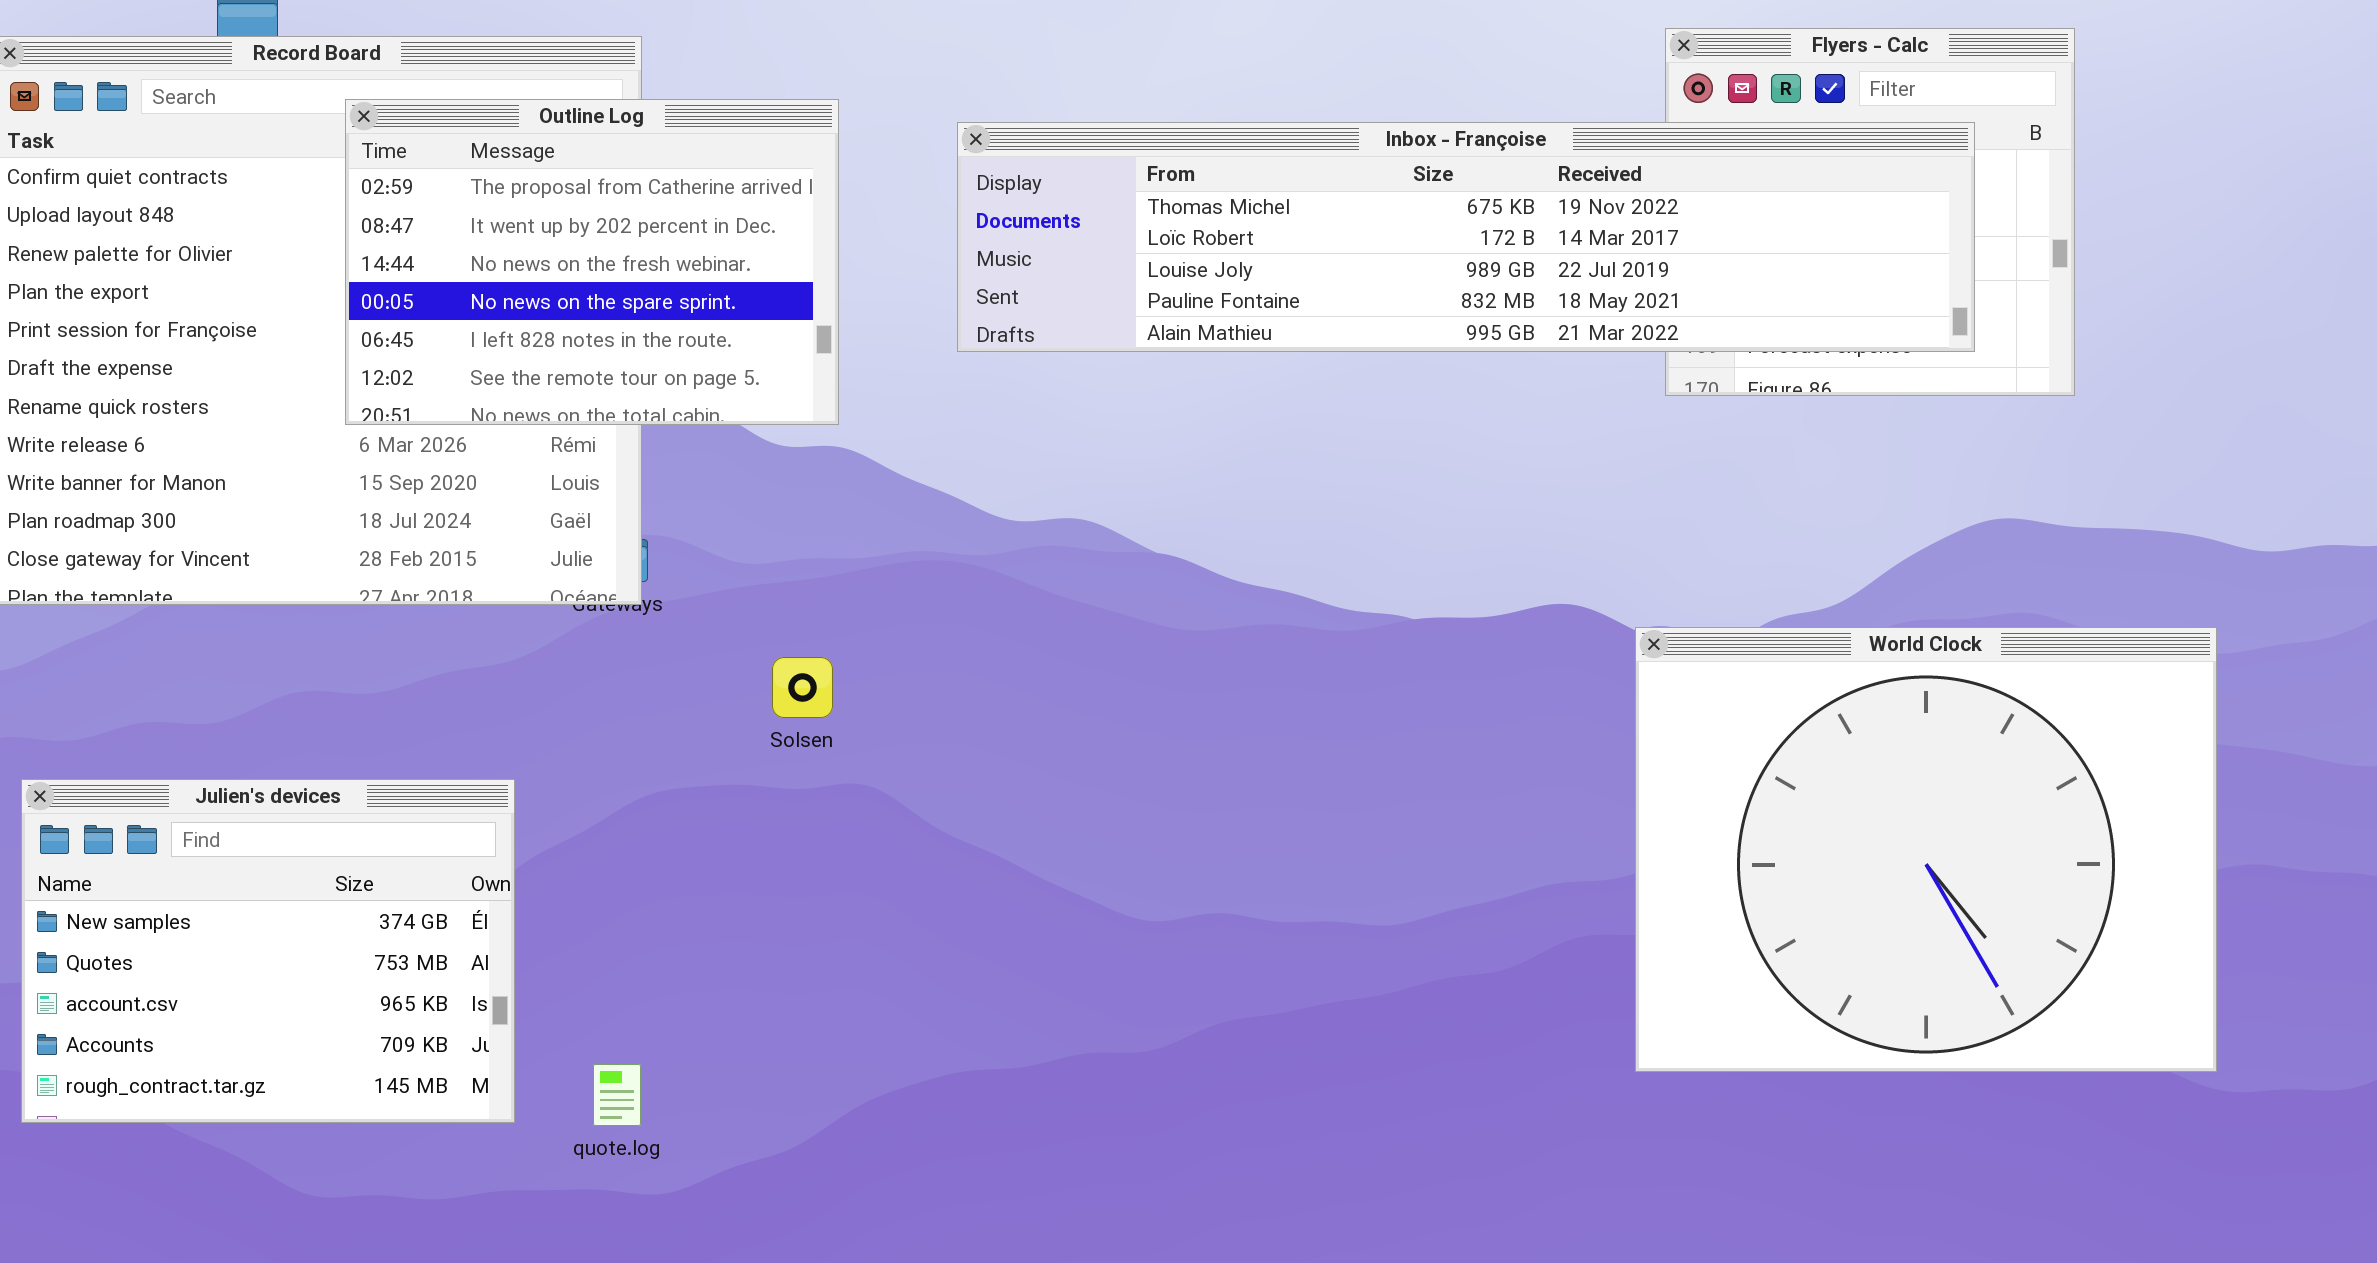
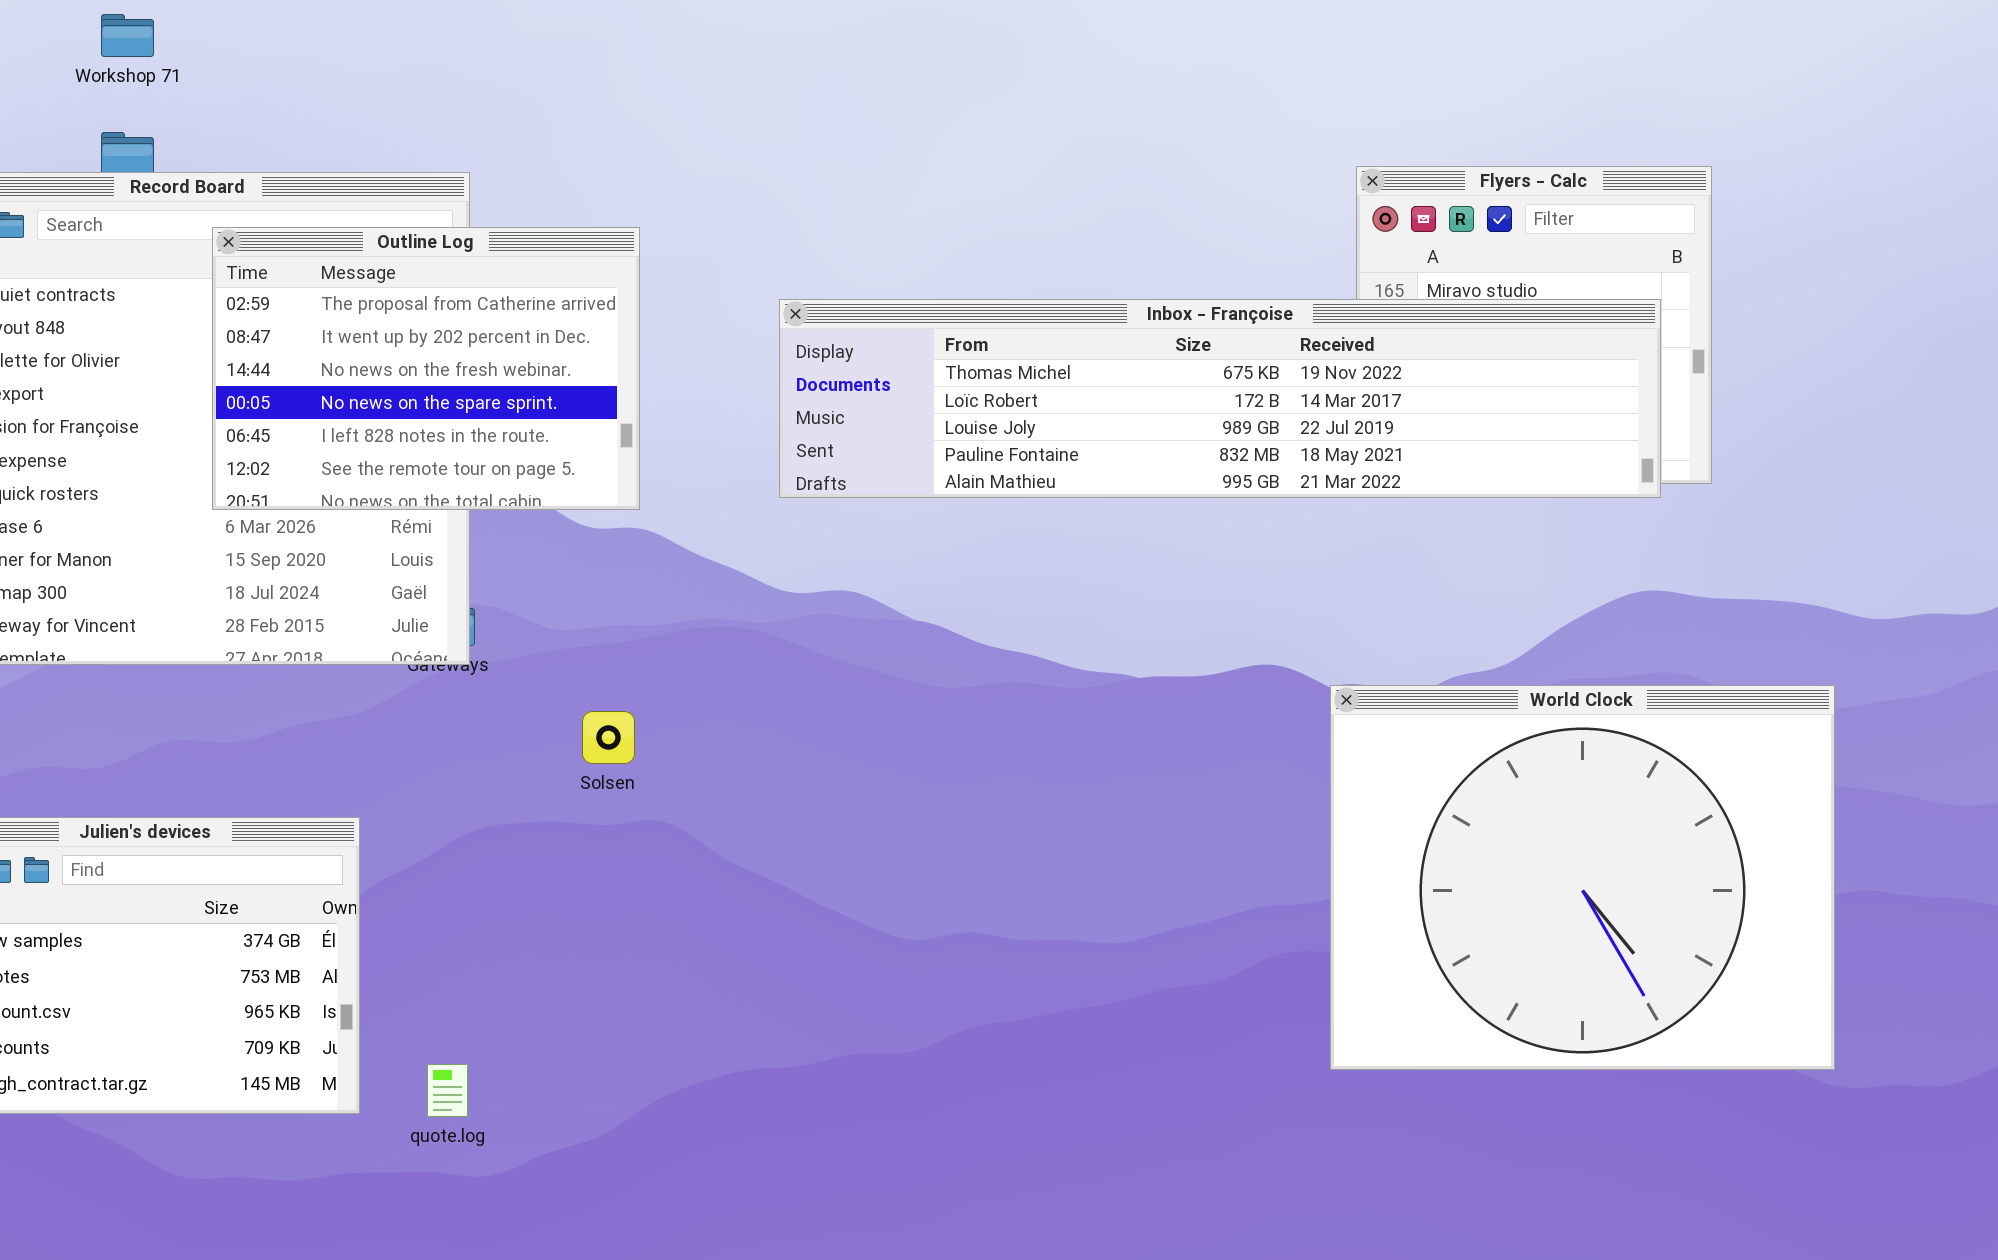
Inbox - Françoise: [957,122,1975,352] -> [779,299,1661,498], moved

